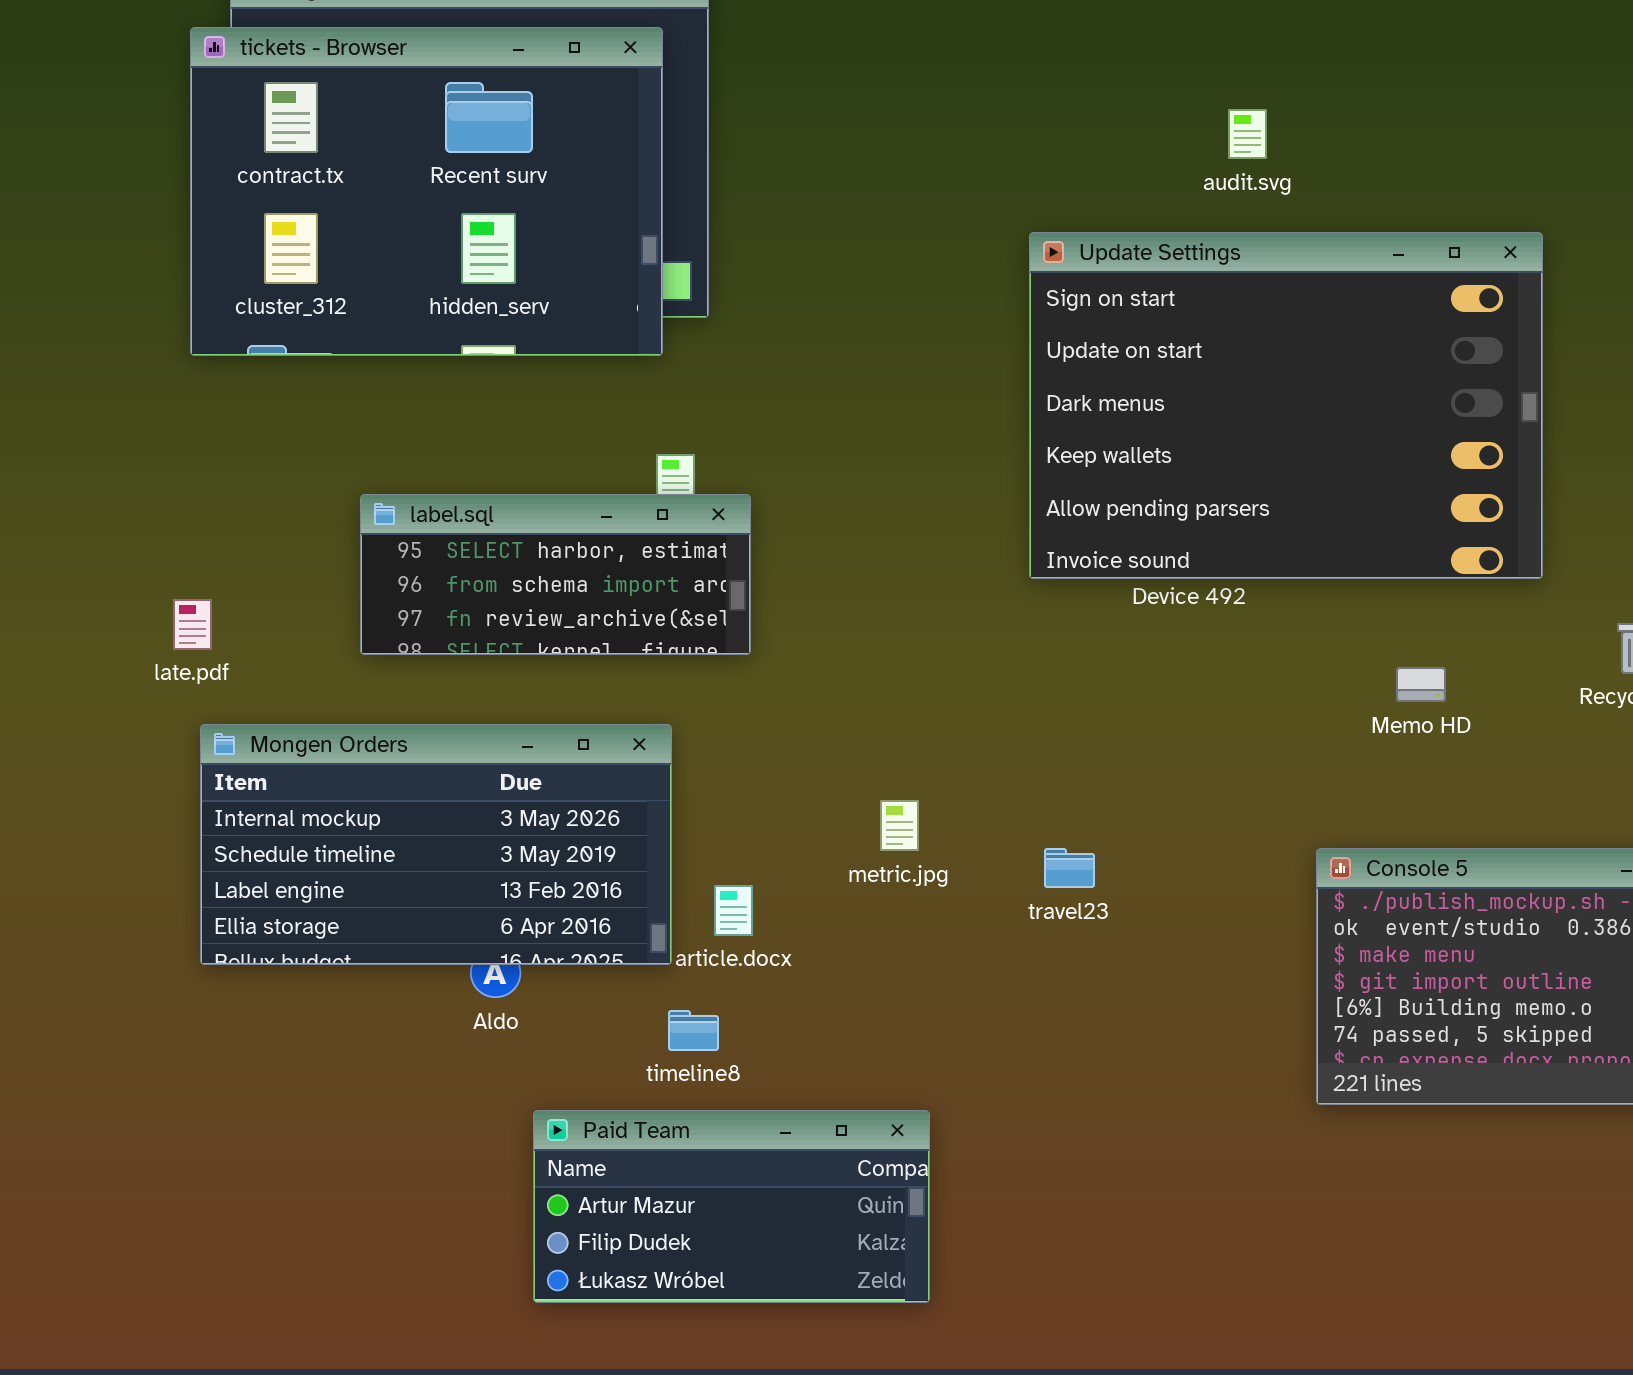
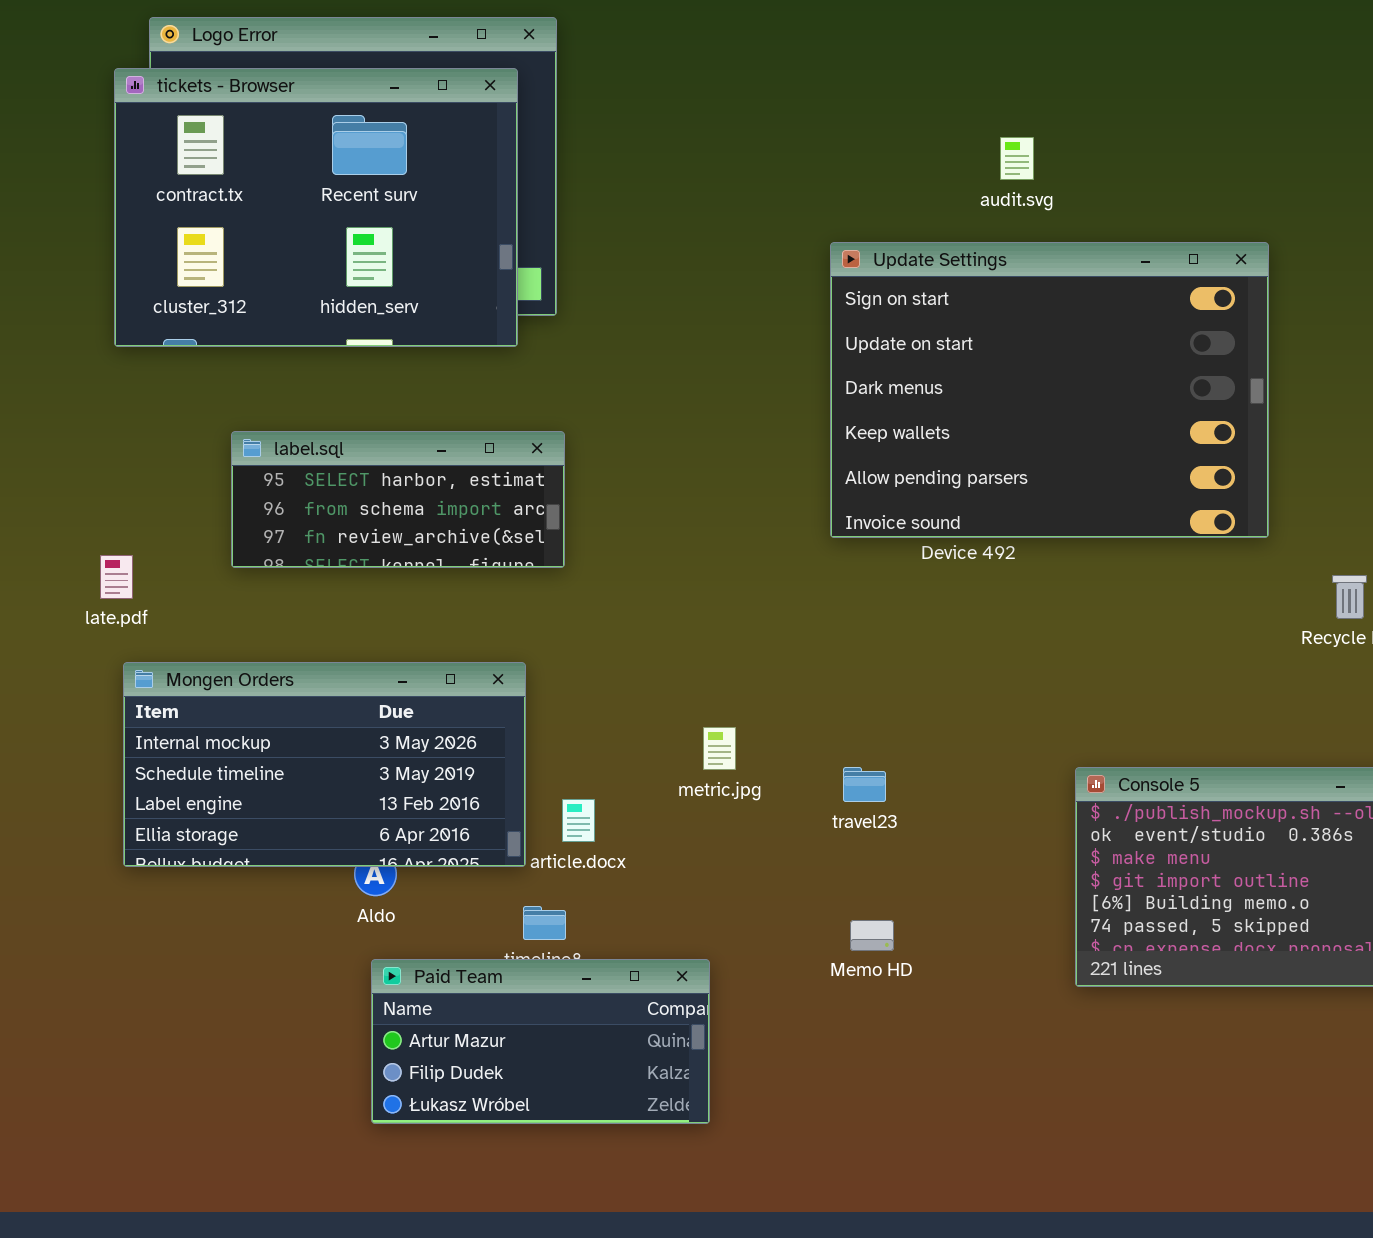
label.sql: [360,494,751,655] -> [231,431,565,568], moved
Memo HD: [1396,667,1446,702] -> [850,920,894,951], moved
Paid Team: [533,1110,930,1303] -> [371,959,710,1124], moved

